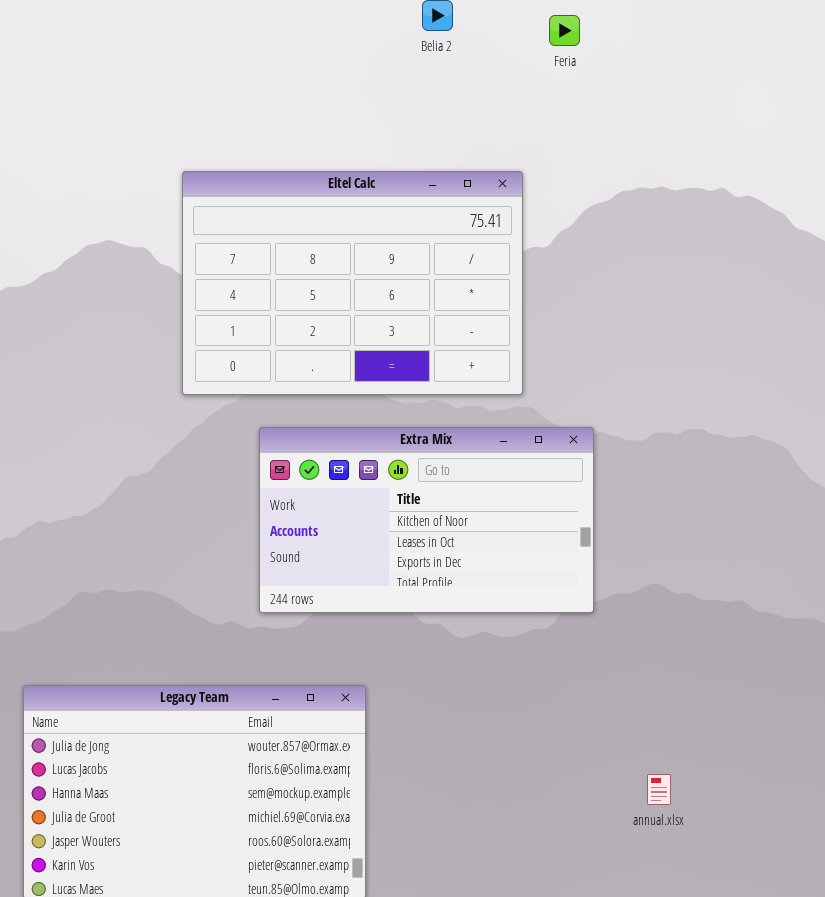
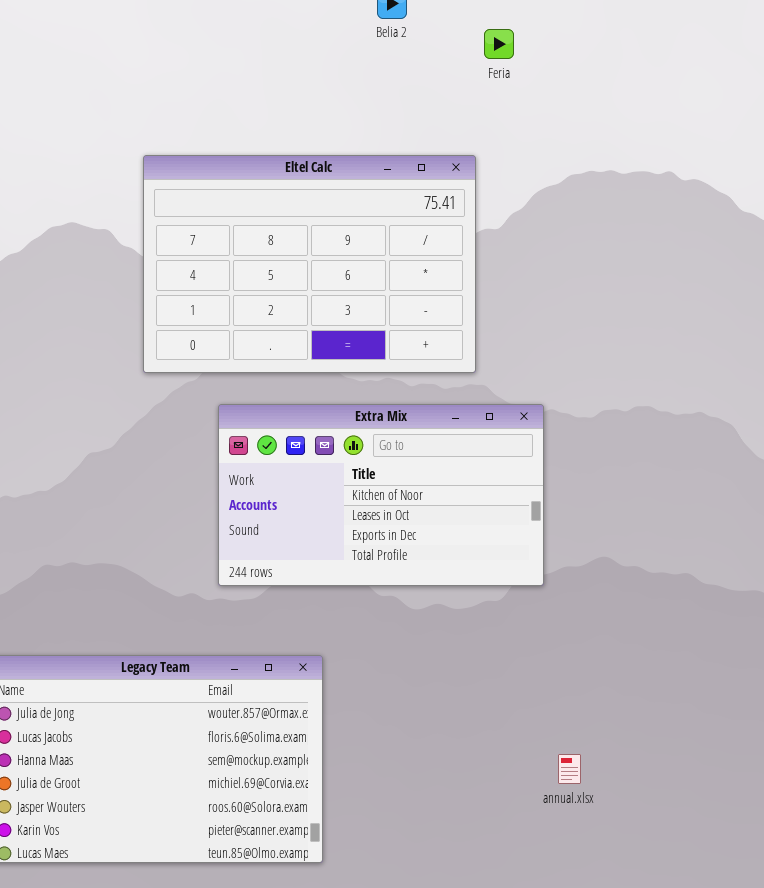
Feria: [549,15,580,46] -> [484,29,514,59], moved
annual.xlsx: [647,774,671,805] -> [558,754,581,784], moved

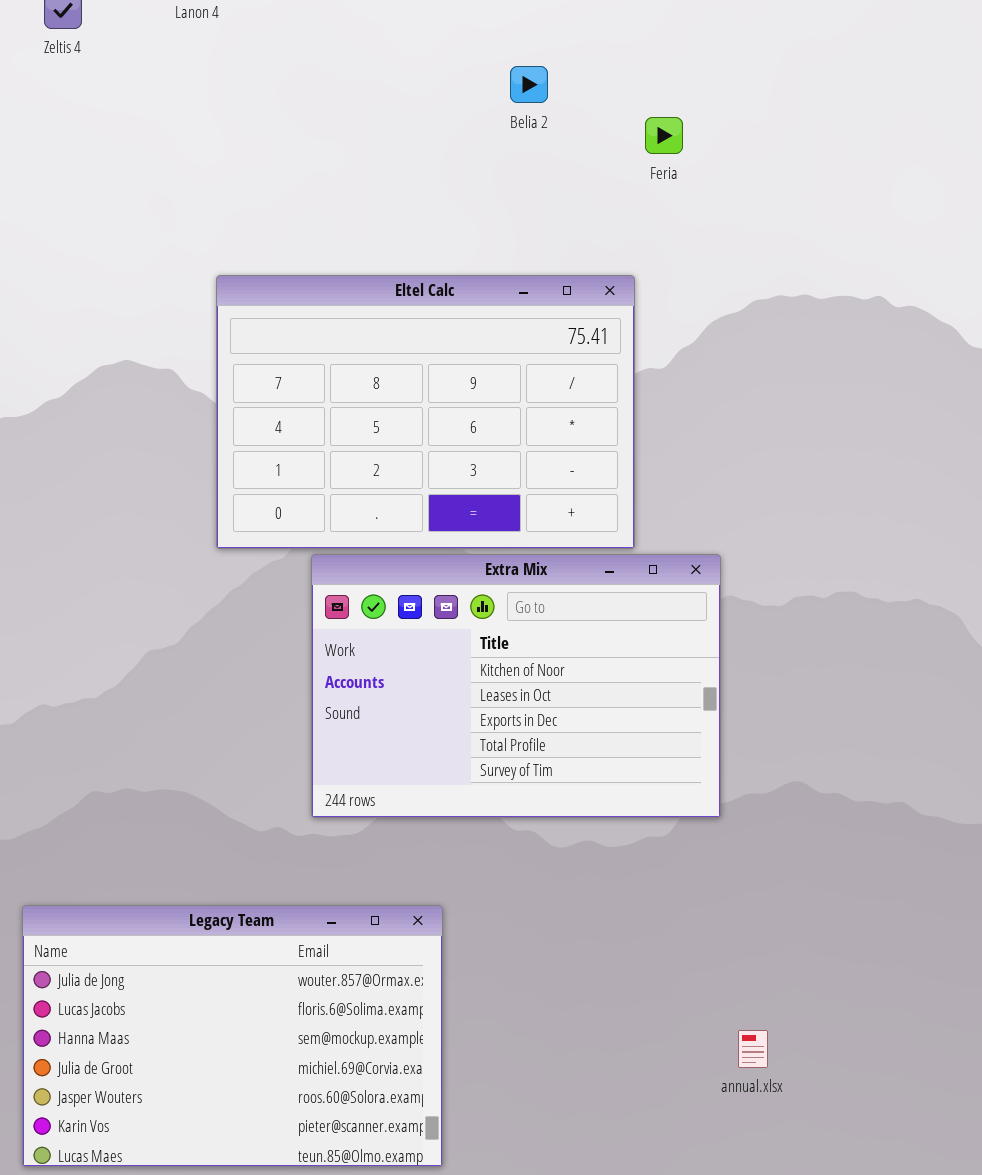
Extra Mix: [218,404,544,586] -> [311,554,721,818], resized

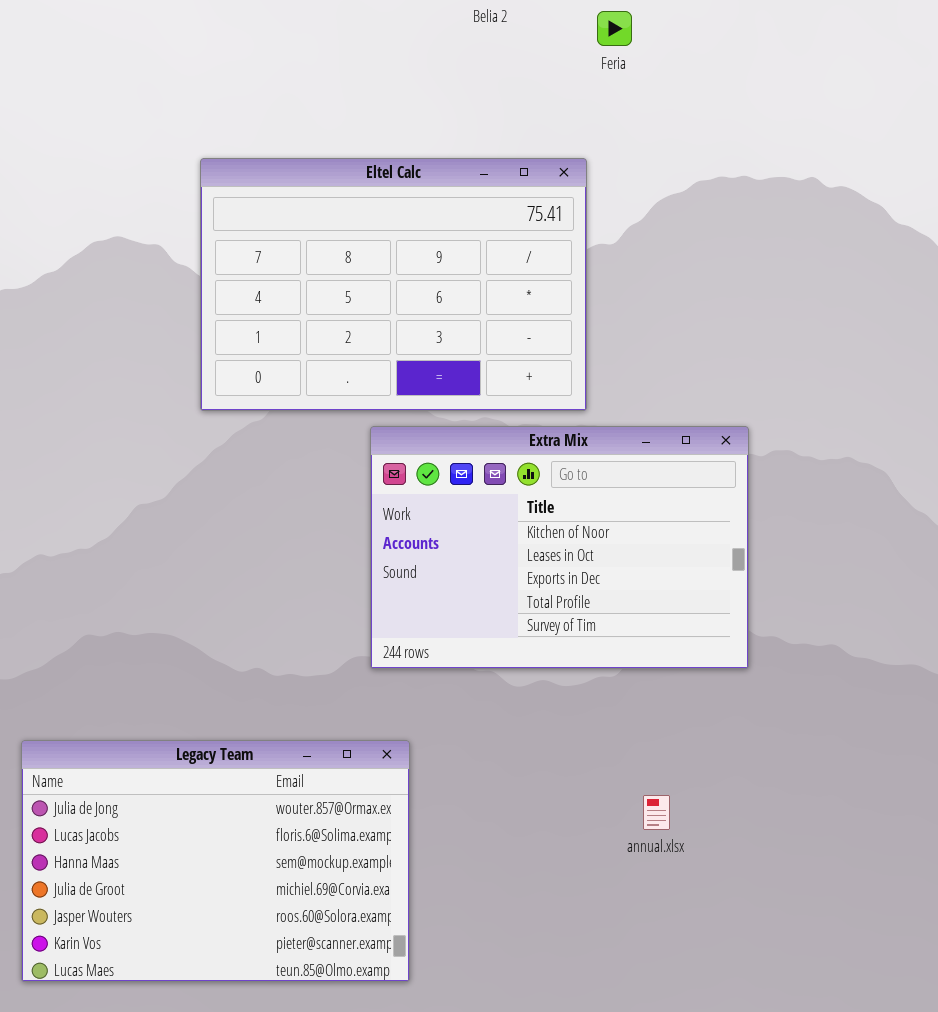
Extra Mix: [311,554,721,818] -> [370,426,749,669], moved
annual.xlsx: [738,1030,768,1068] -> [643,795,670,830], moved

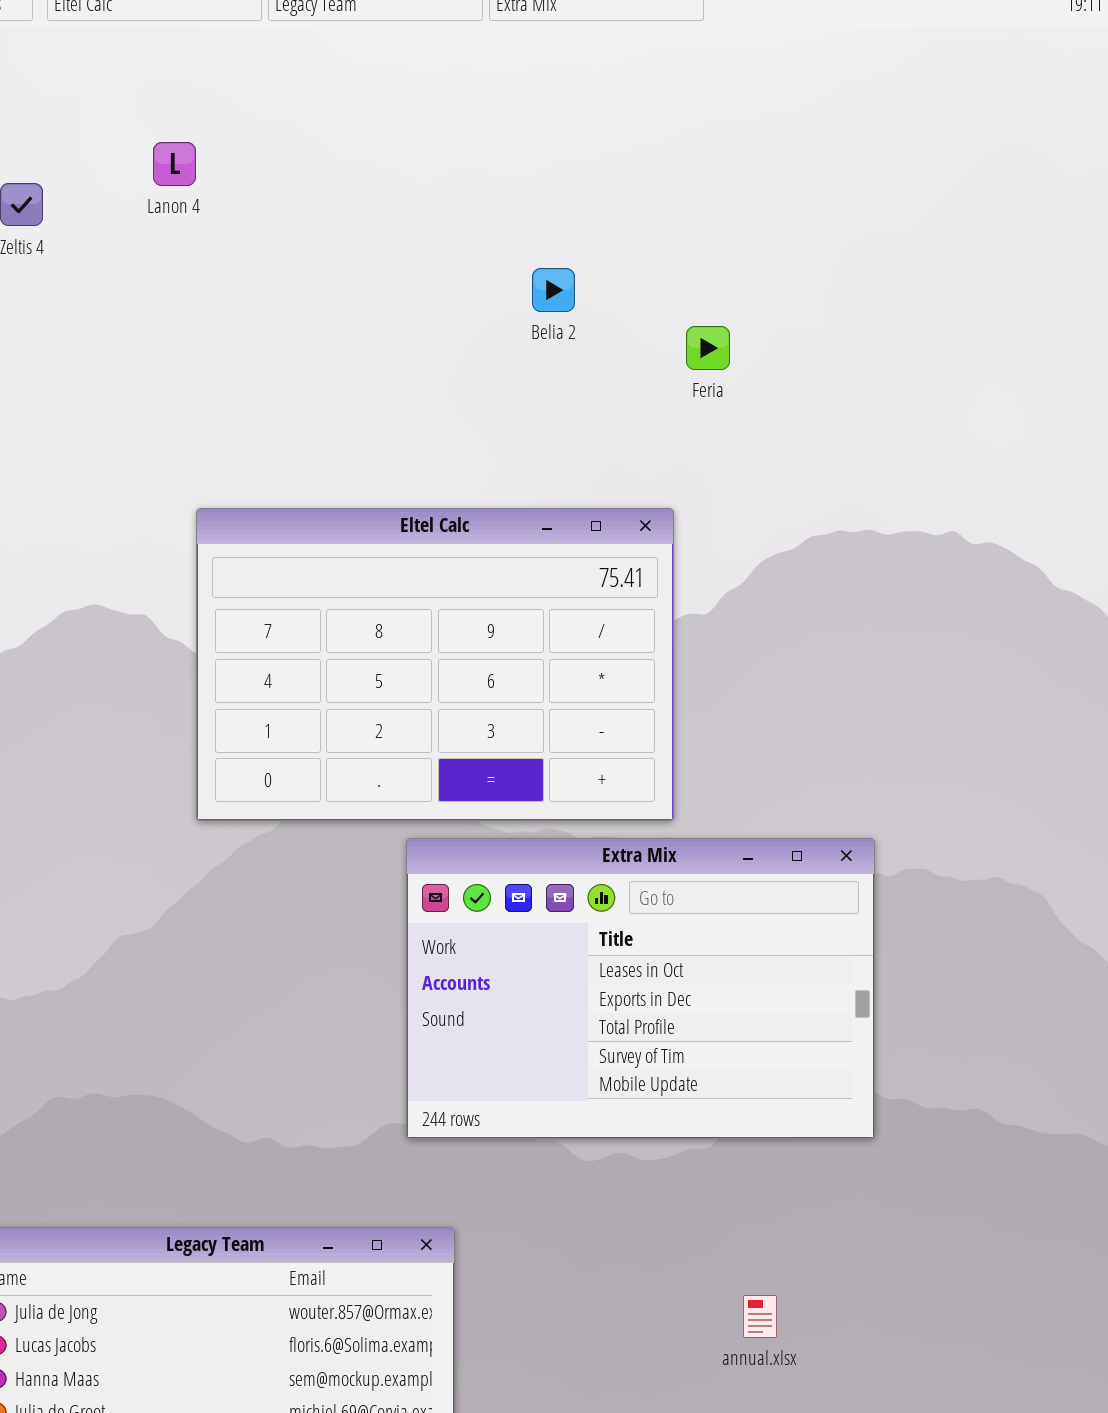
Extra Mix: [370,426,749,669] -> [406,838,875,1139], scrolled down 1 row

